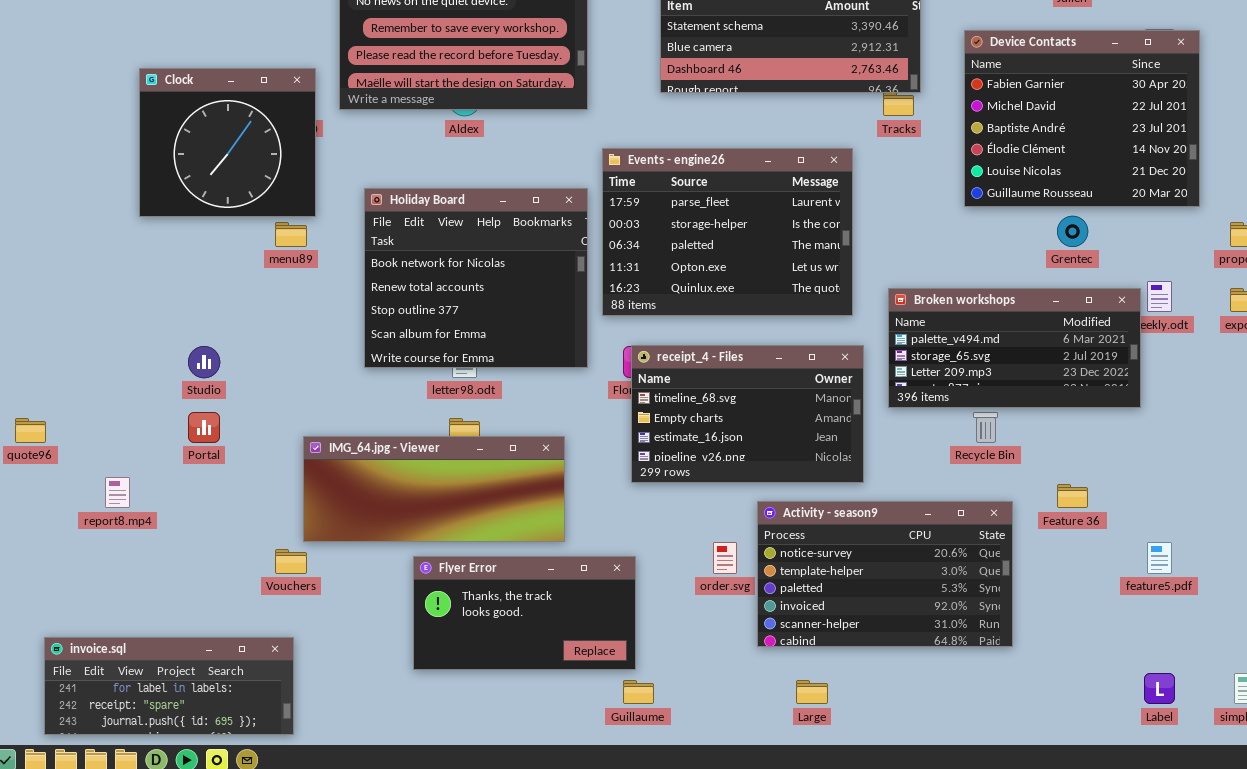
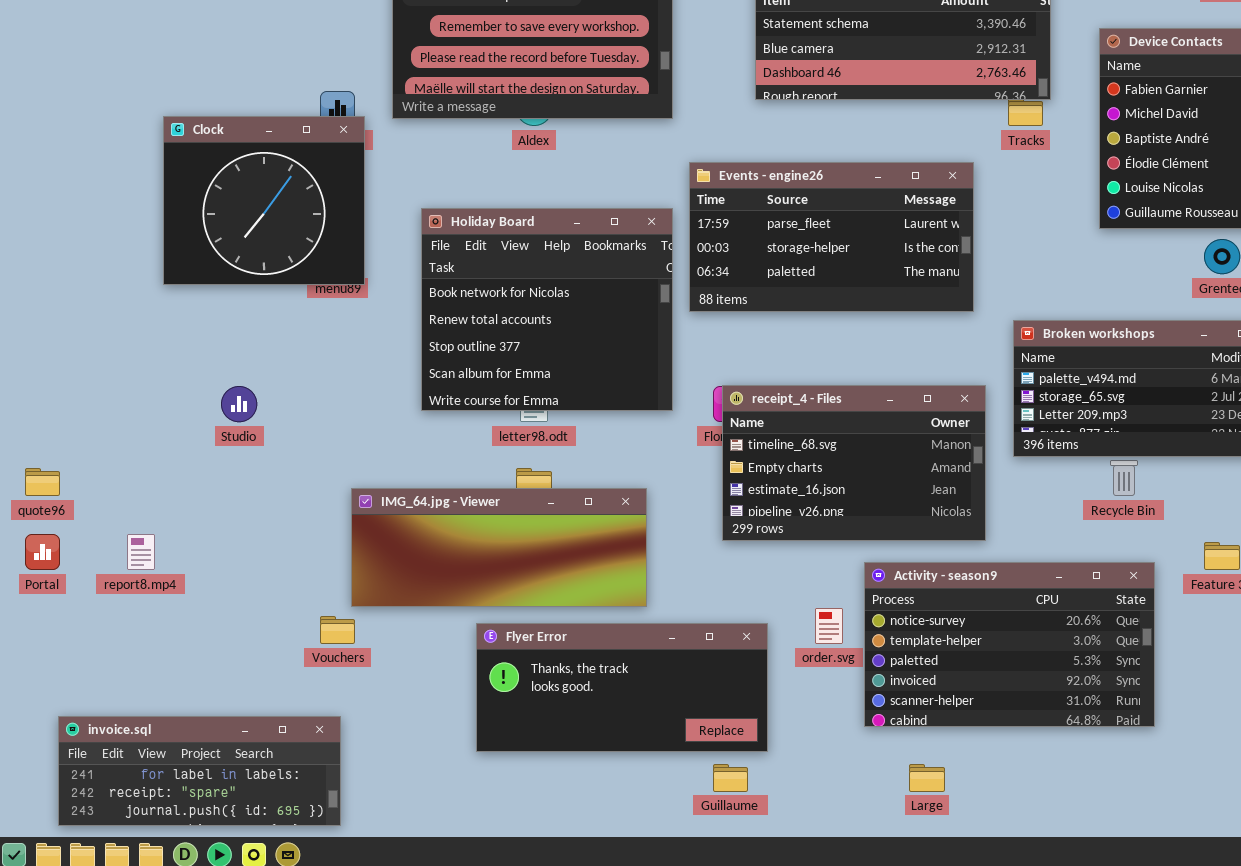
Clock: [139,68,316,217] -> [163,116,365,285], moved
Events - engine26: [602,148,853,316] -> [689,162,974,312], resized
Portal: [188,412,220,443] -> [25,534,60,570], moved
Flyer Error: [413,556,636,670] -> [476,623,768,752], resized

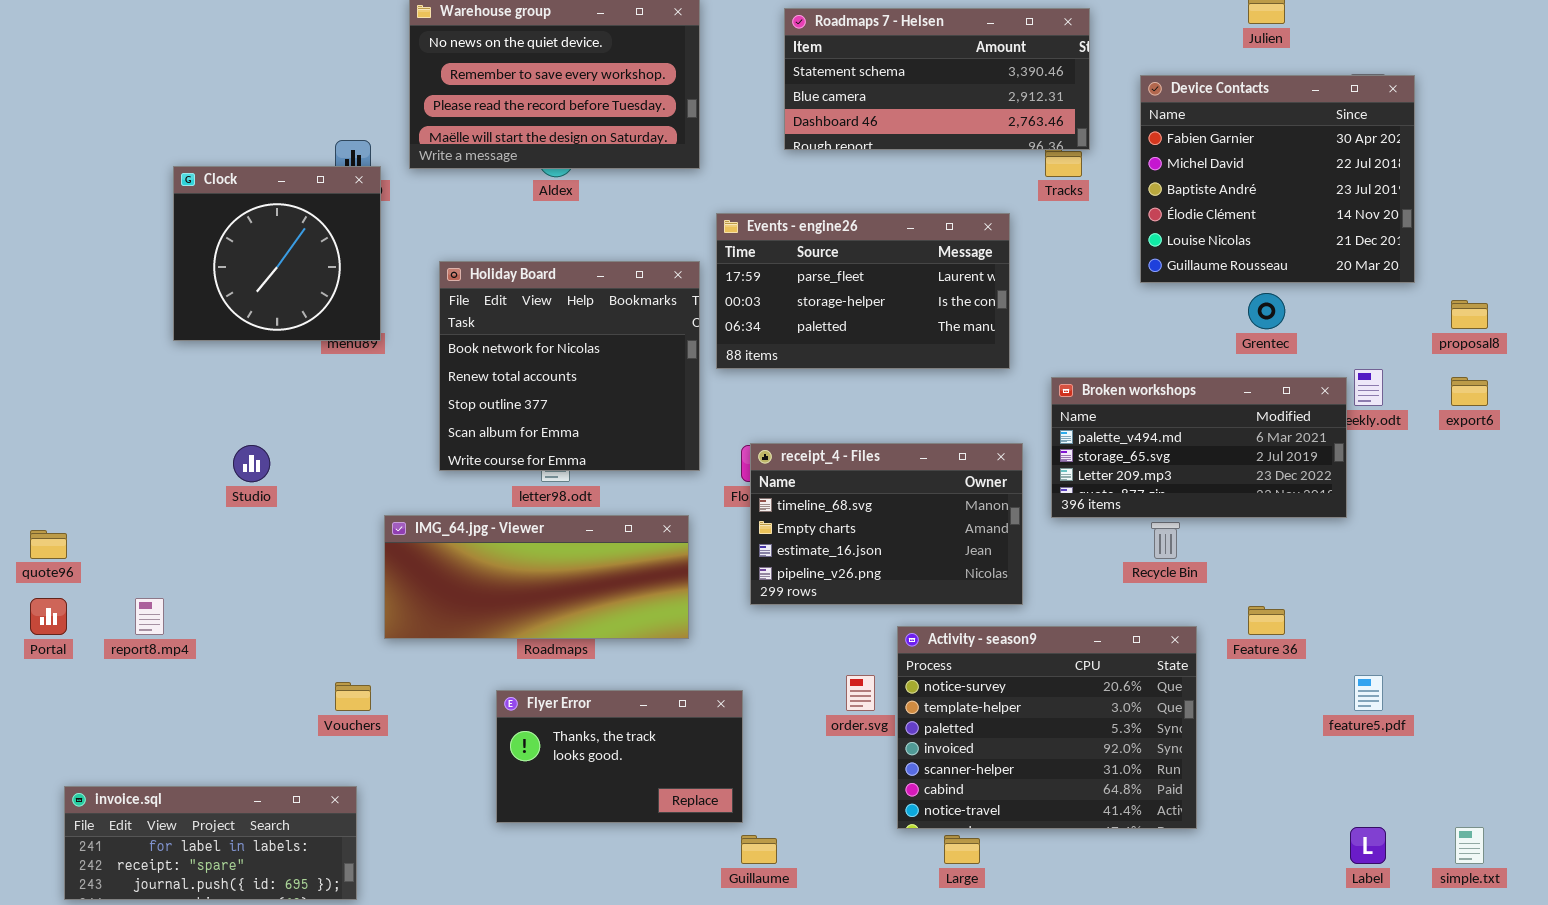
IMG_64.jpg - Viewer: [351,488,647,607] -> [384,515,689,639], moved
Activity - season9: [864,562,1155,727] -> [897,626,1197,829], resized
Flyer Error: [476,623,768,752] -> [496,690,743,823], resized

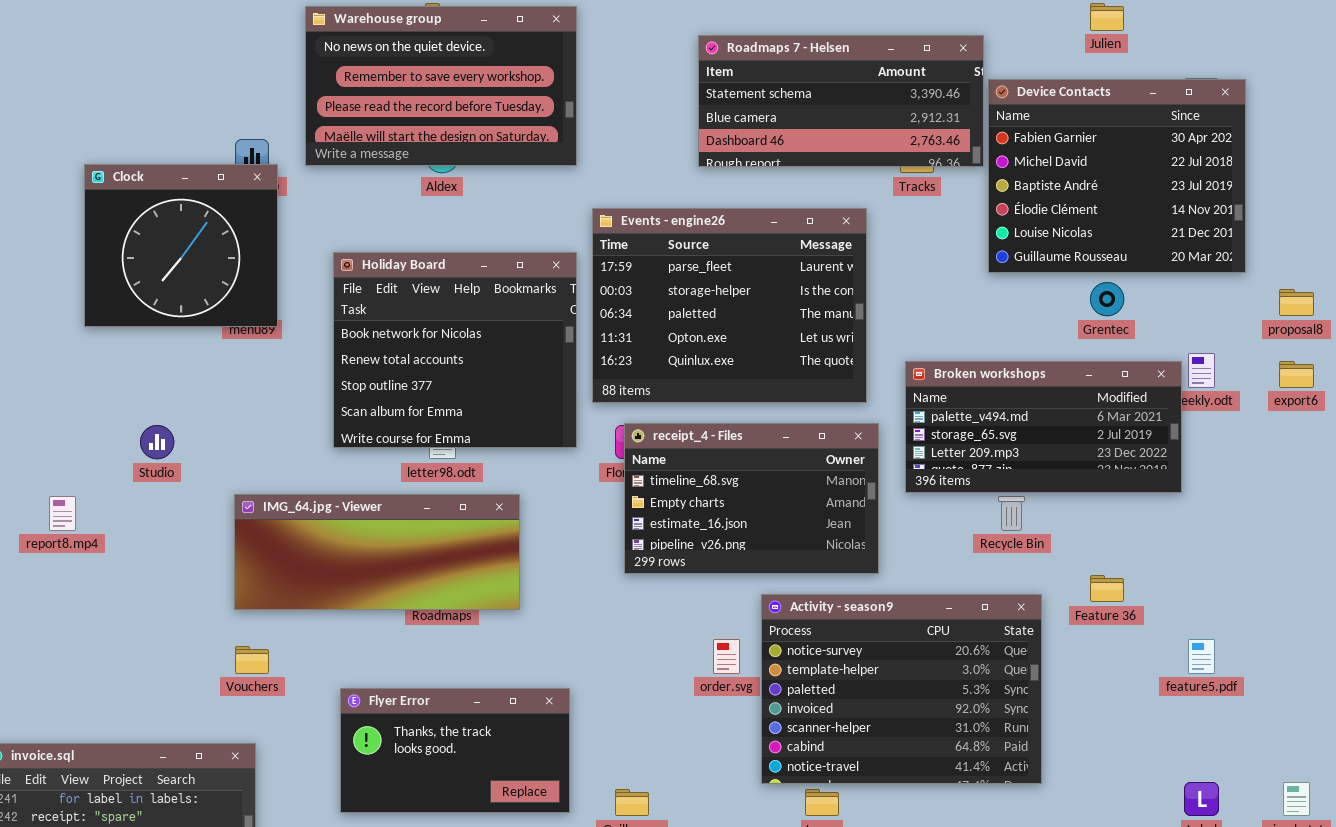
Roadmaps 7 - Helsen: [784,8,1090,150] -> [698,35,984,167], moved
Events - engine26: [716,213,1010,369] -> [592,208,867,403], resized
IMG_64.jpg - Viewer: [384,515,689,639] -> [234,494,520,610], moved
report8.mp4: [135,598,164,635] -> [49,496,76,531], moved
Flyer Error: [496,690,743,823] -> [340,688,570,813], moved

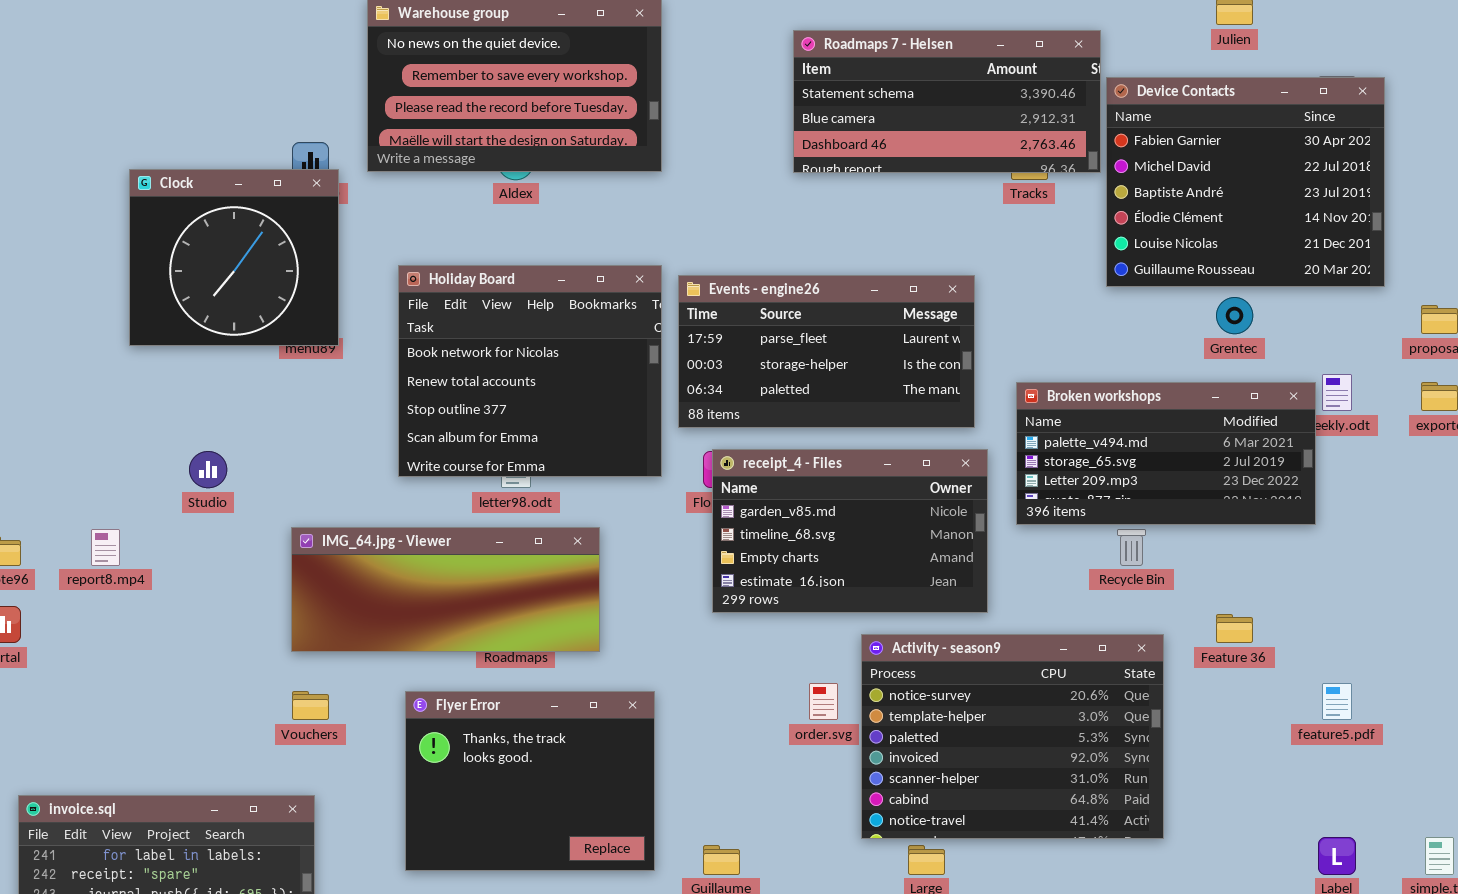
Events - engine26: [592,208,867,403] -> [678,275,975,428], resized
receipt_4 - Files: [624,423,879,574] -> [712,449,988,613], scrolled up 1 row
Flyer Error: [340,688,570,813] -> [405,691,655,871], resized

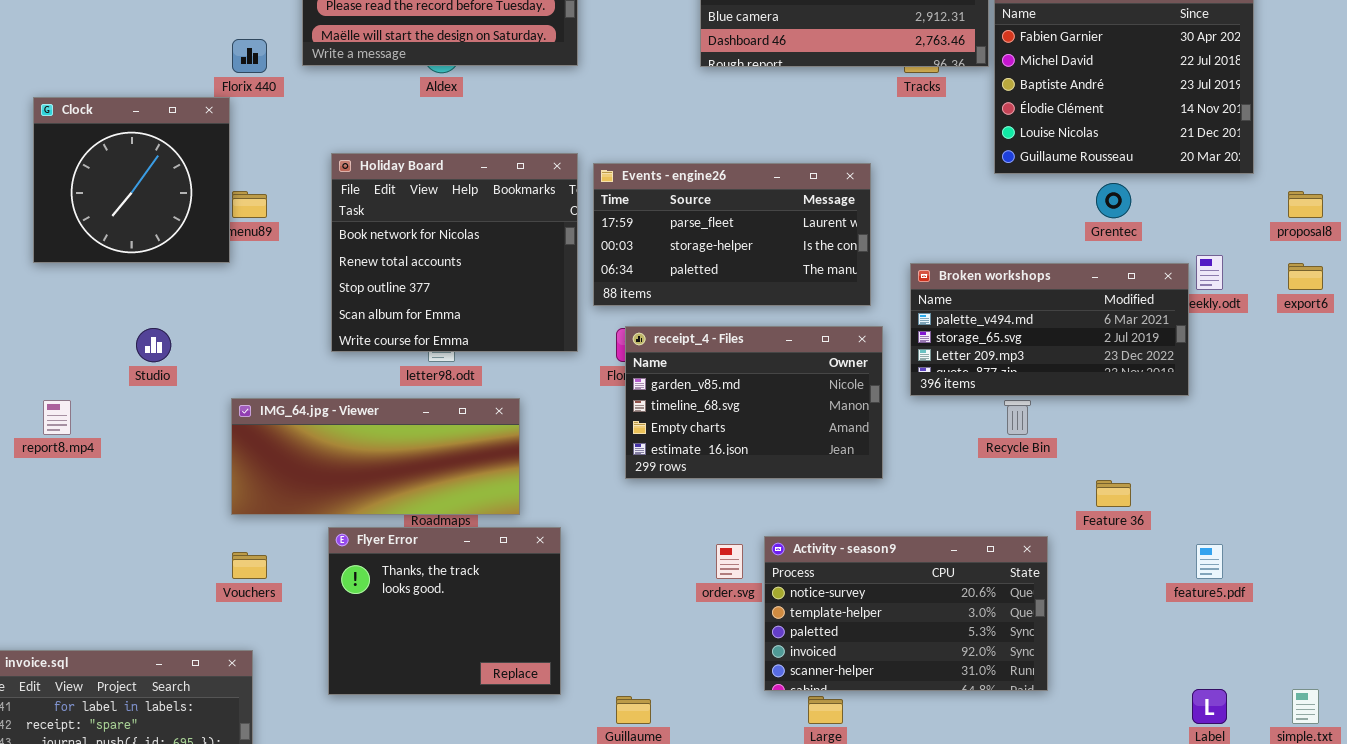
Clock: [129,169,339,346] -> [33,97,230,263], moved
Activity - season9: [861,634,1164,839] -> [764,536,1048,691], resized
Flyer Error: [405,691,655,871] -> [328,527,561,695], moved

